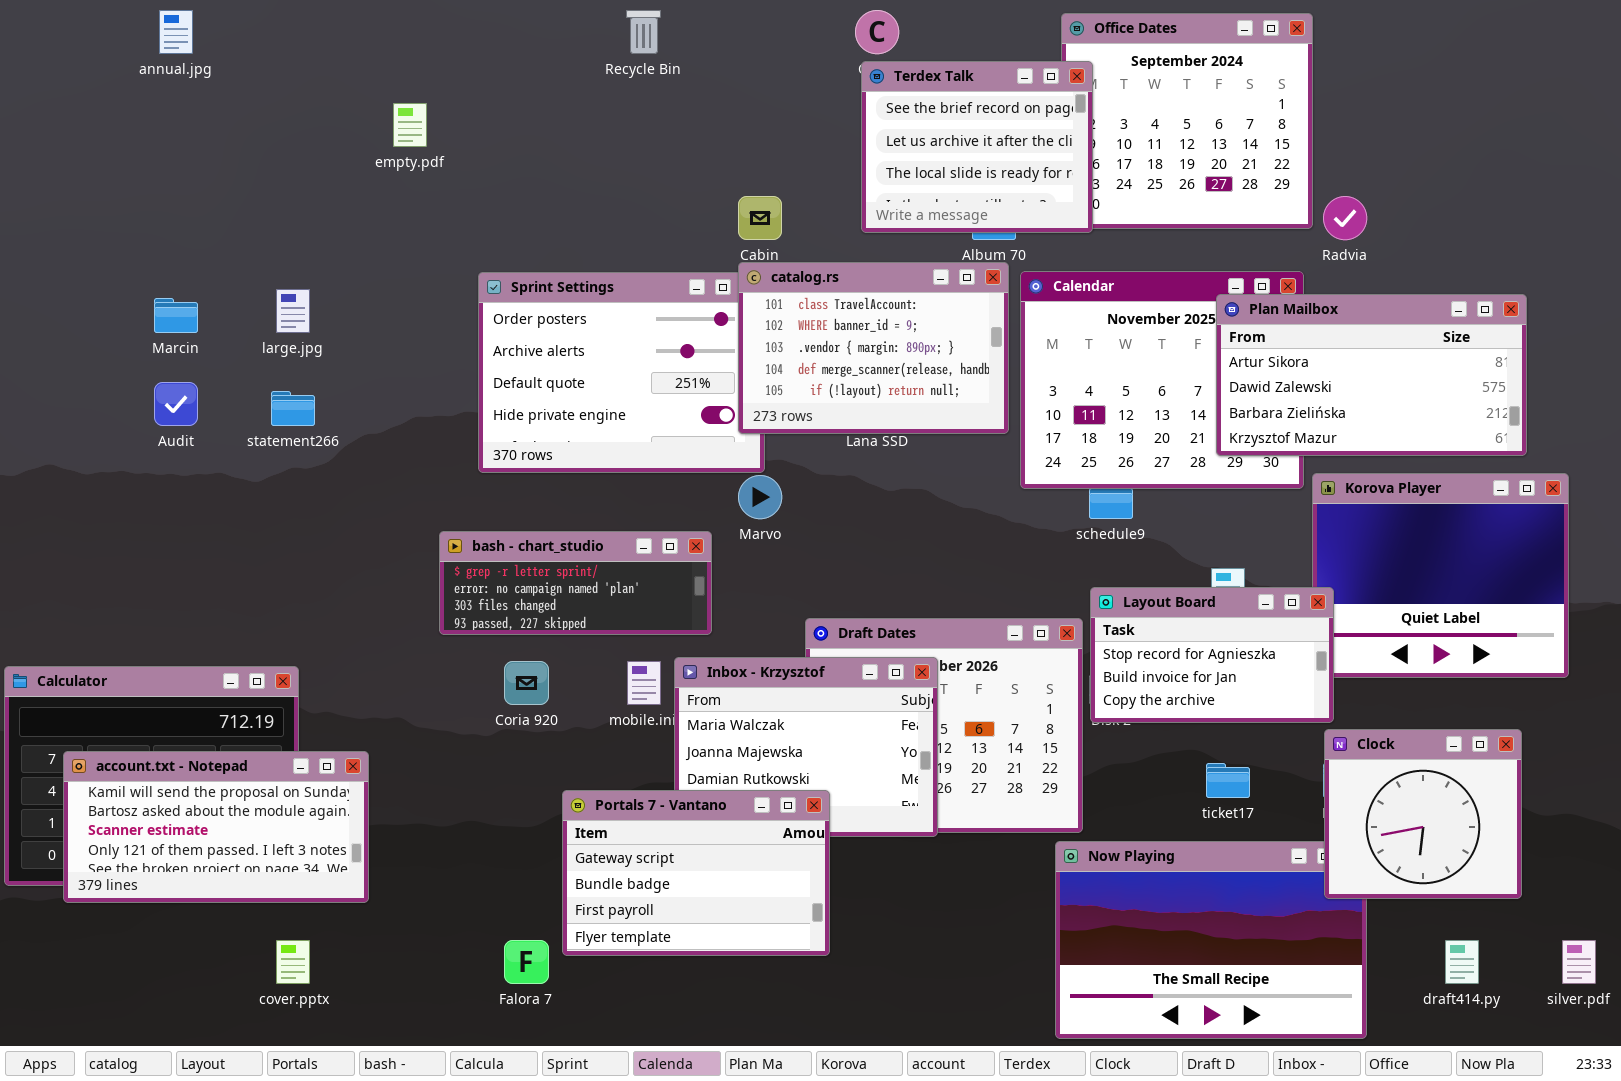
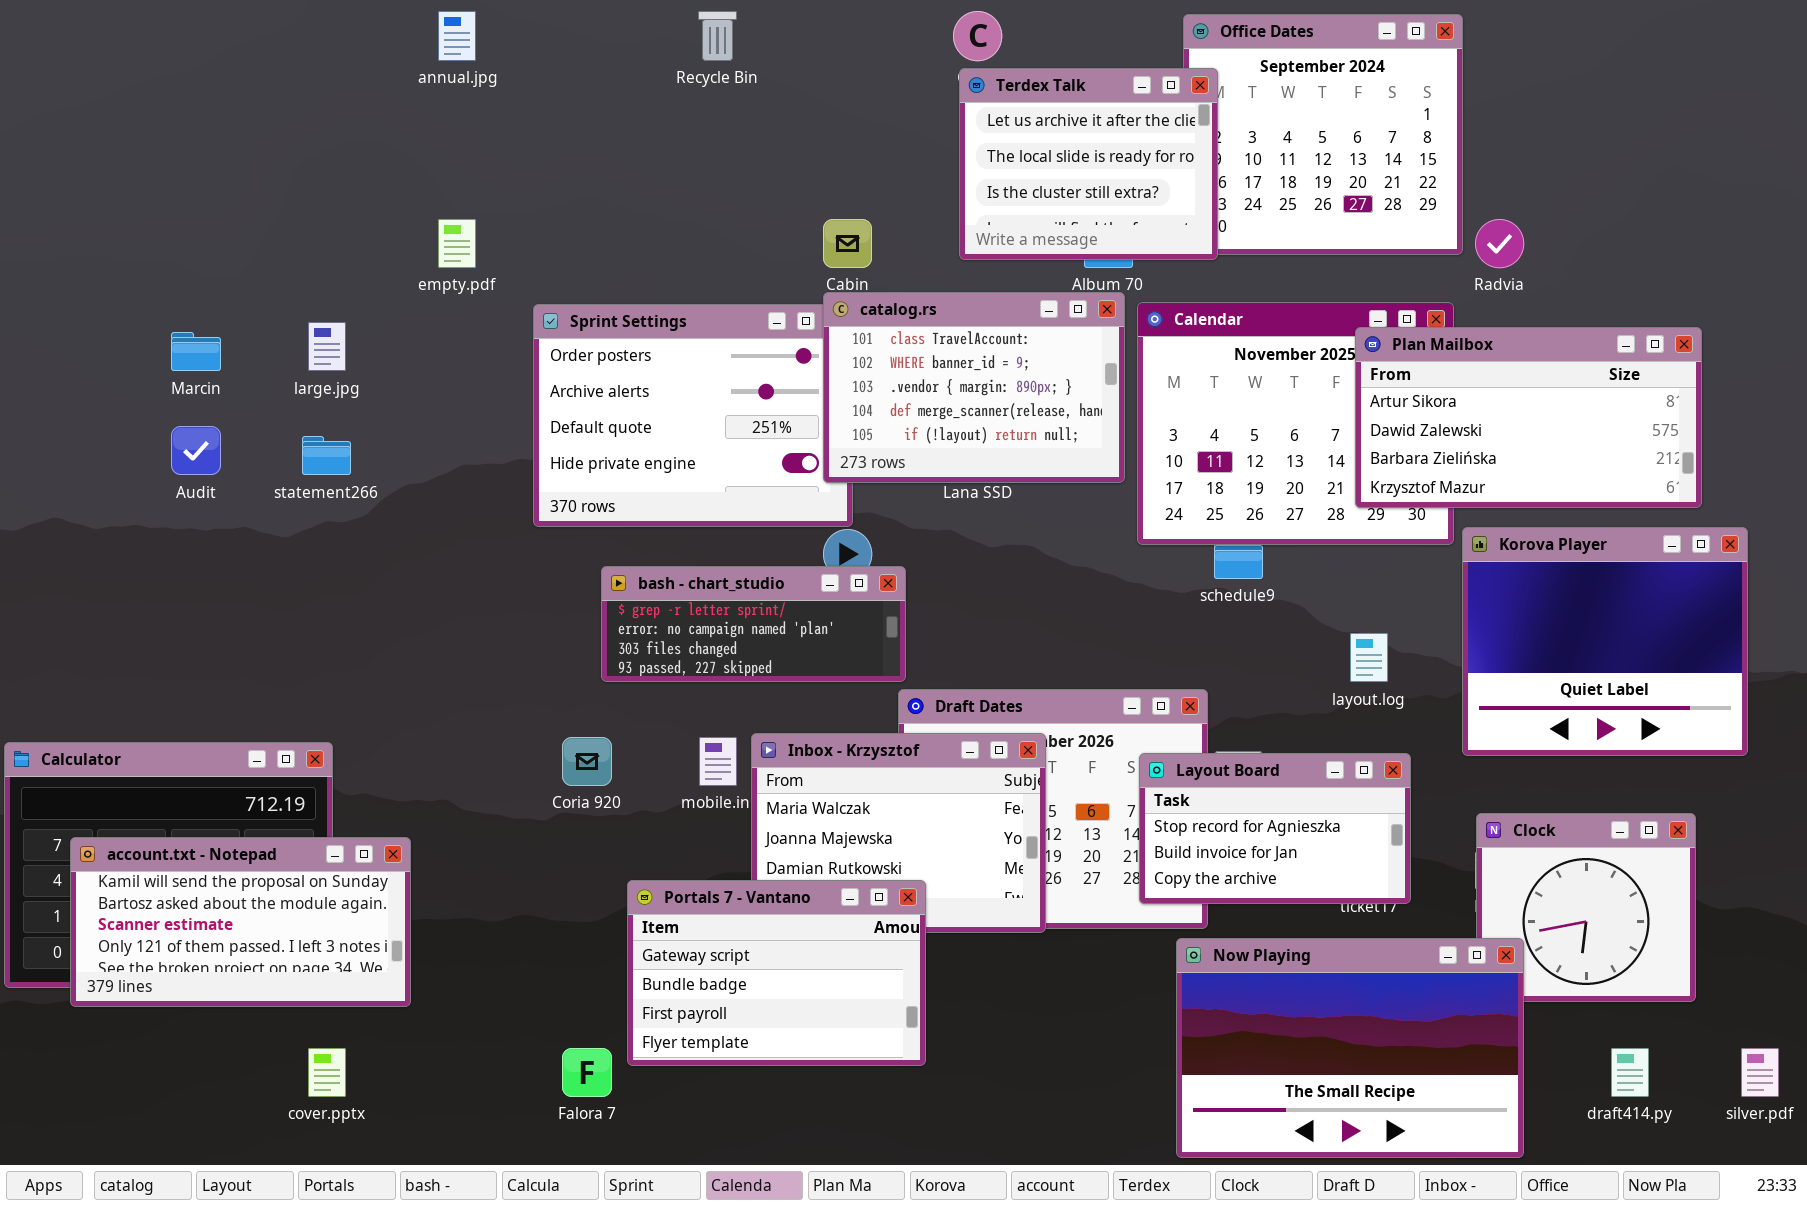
annual.jpg: [159,10,193,54] -> [438,11,476,61], moved
Terdex Talk: [861,61,1093,233] -> [959,68,1218,260], scrolled down 1 row
empty.pdf: [393,103,427,147] -> [438,219,476,268], moved
bash - chart_studio: [439,531,712,635] -> [601,566,906,682], moved
Layout Board: [1090,587,1334,723] -> [1139,753,1411,904], moved
Now Playing: [1055,841,1367,1039] -> [1176,938,1524,1158], raised

